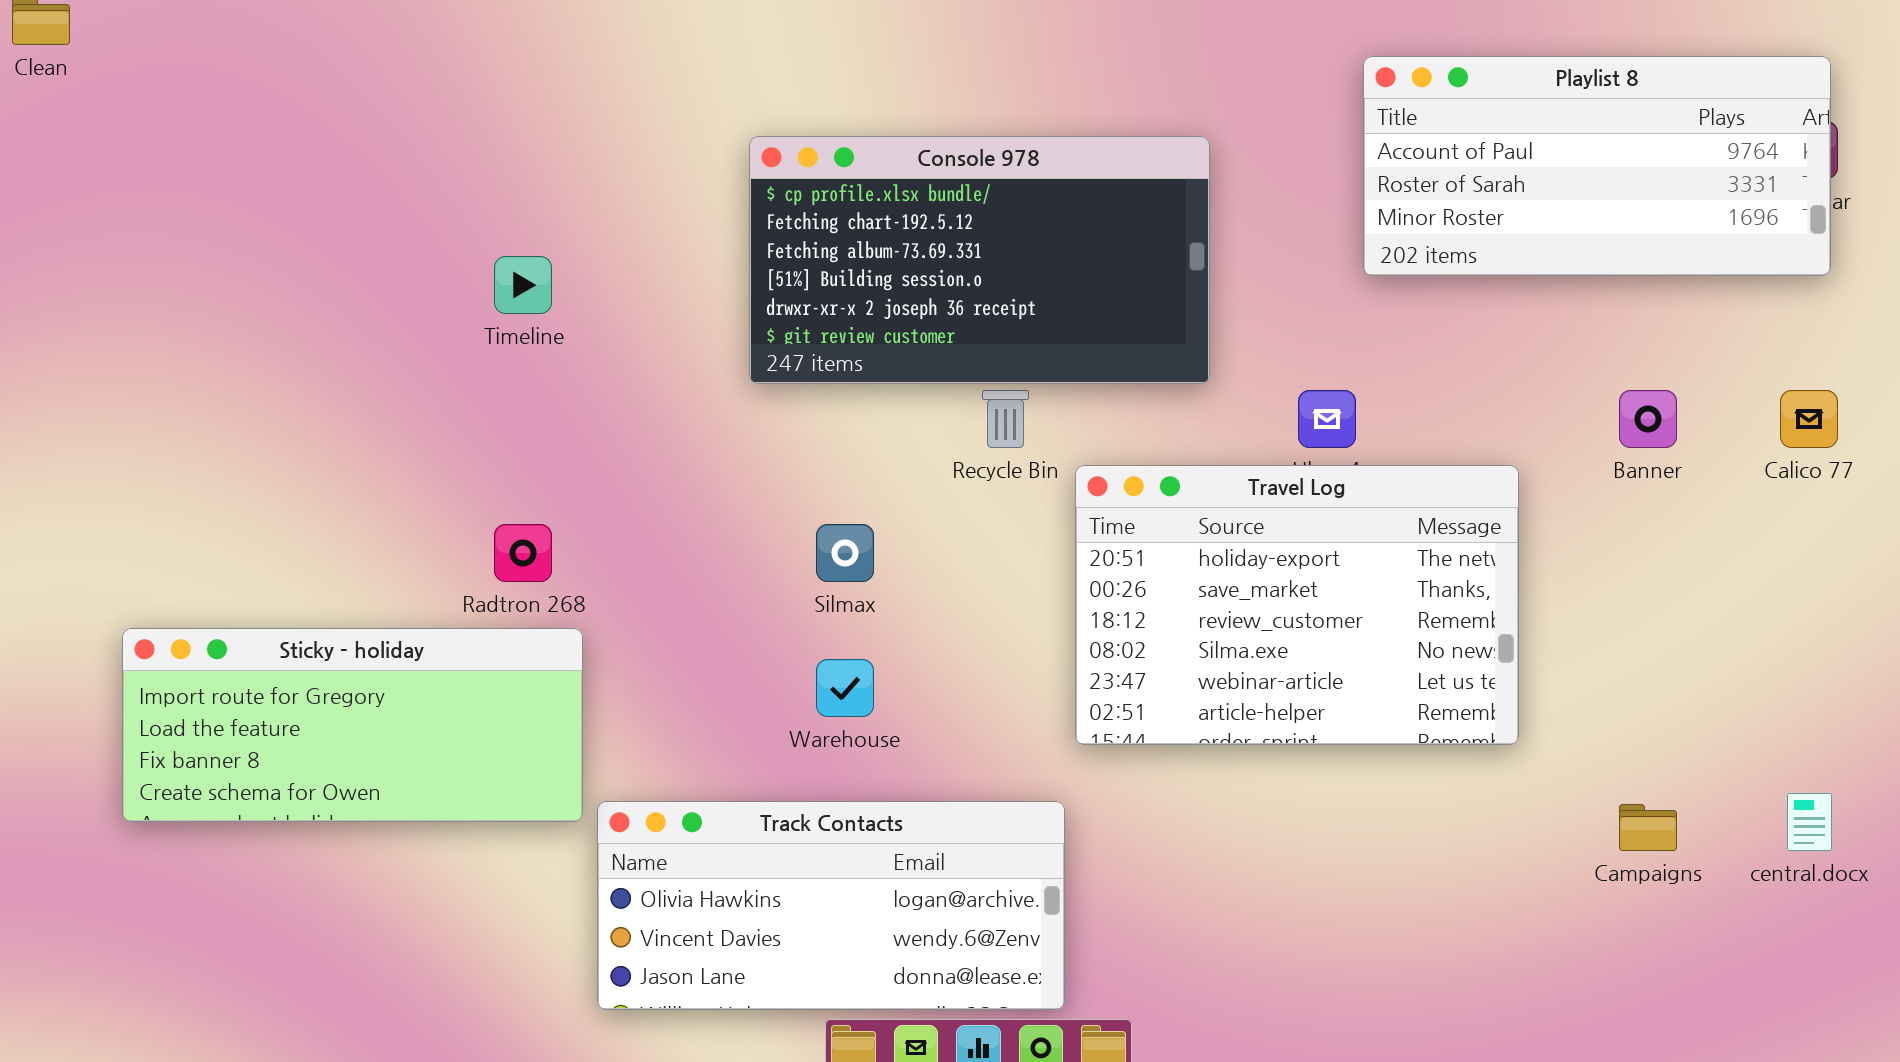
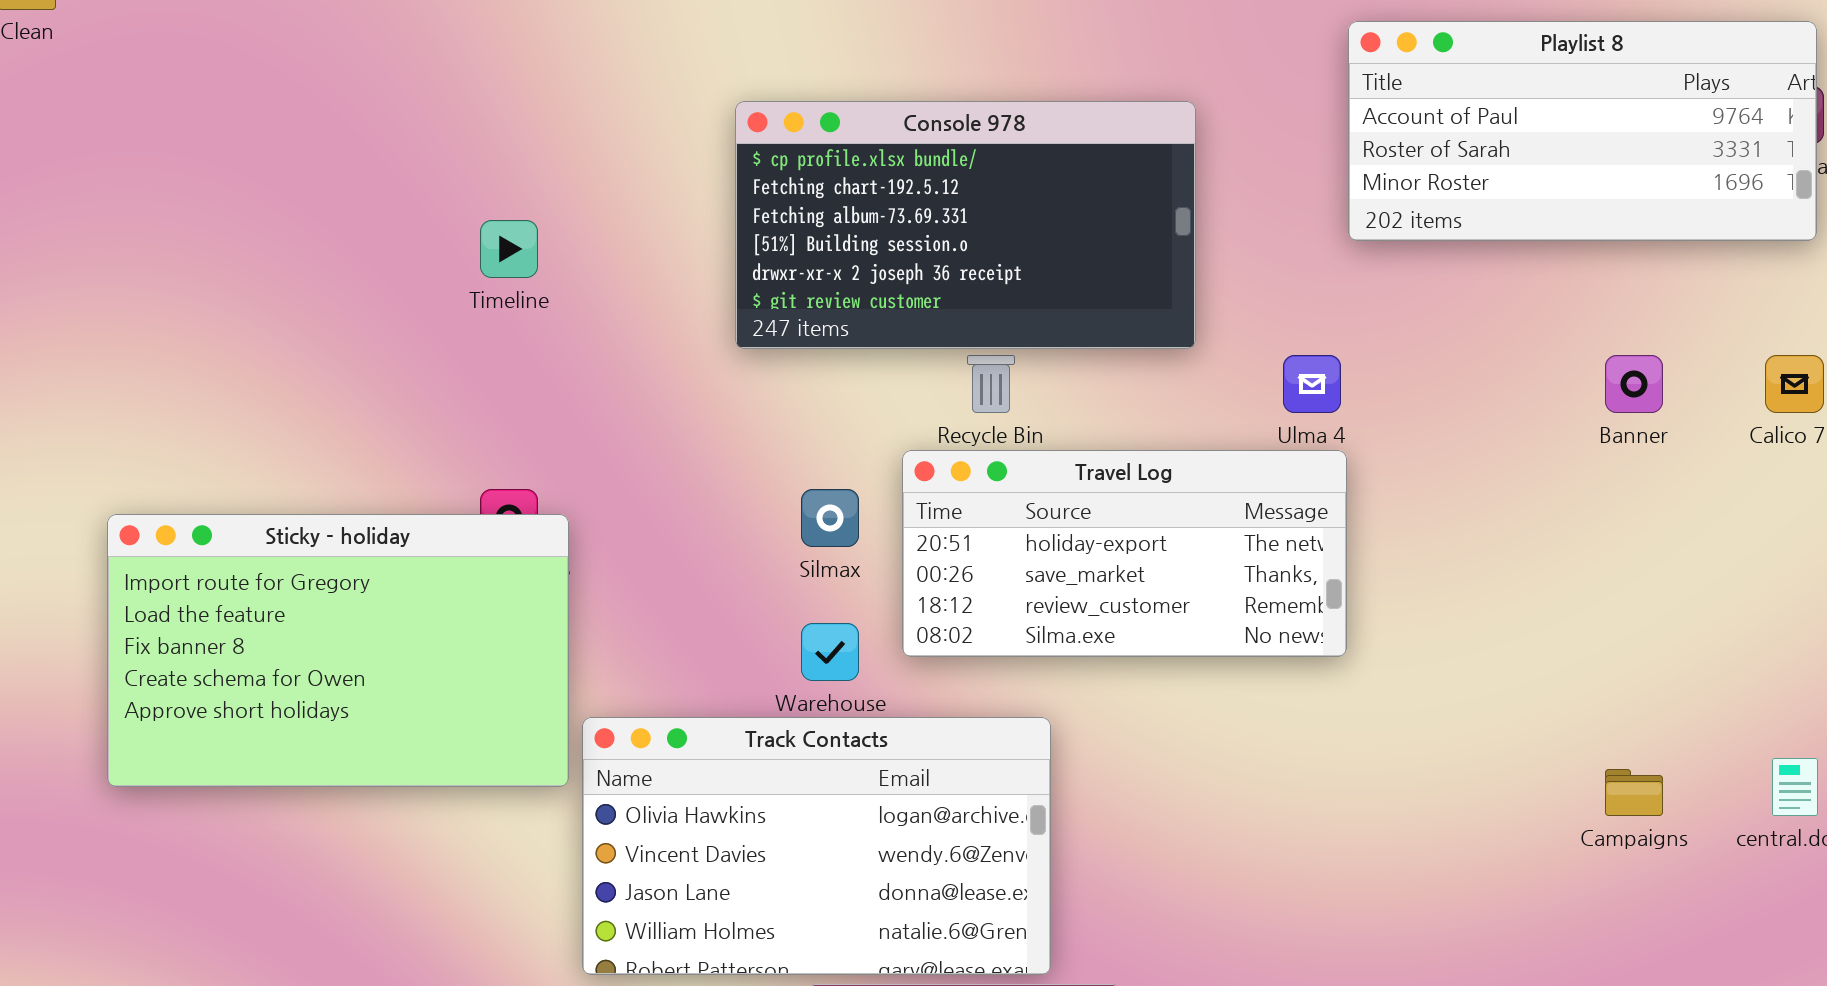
Travel Log: [1075,465,1519,745] -> [902,450,1347,657], moved, resized
Sticky - holiday: [122,628,583,822] -> [107,514,569,787], resized
Track Contacts: [597,801,1065,1010] -> [582,717,1051,975], resized

